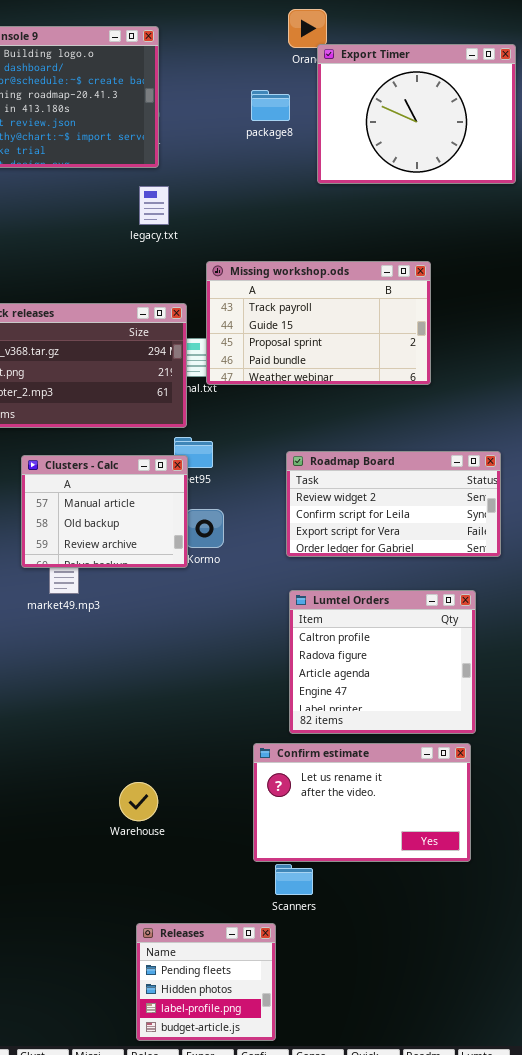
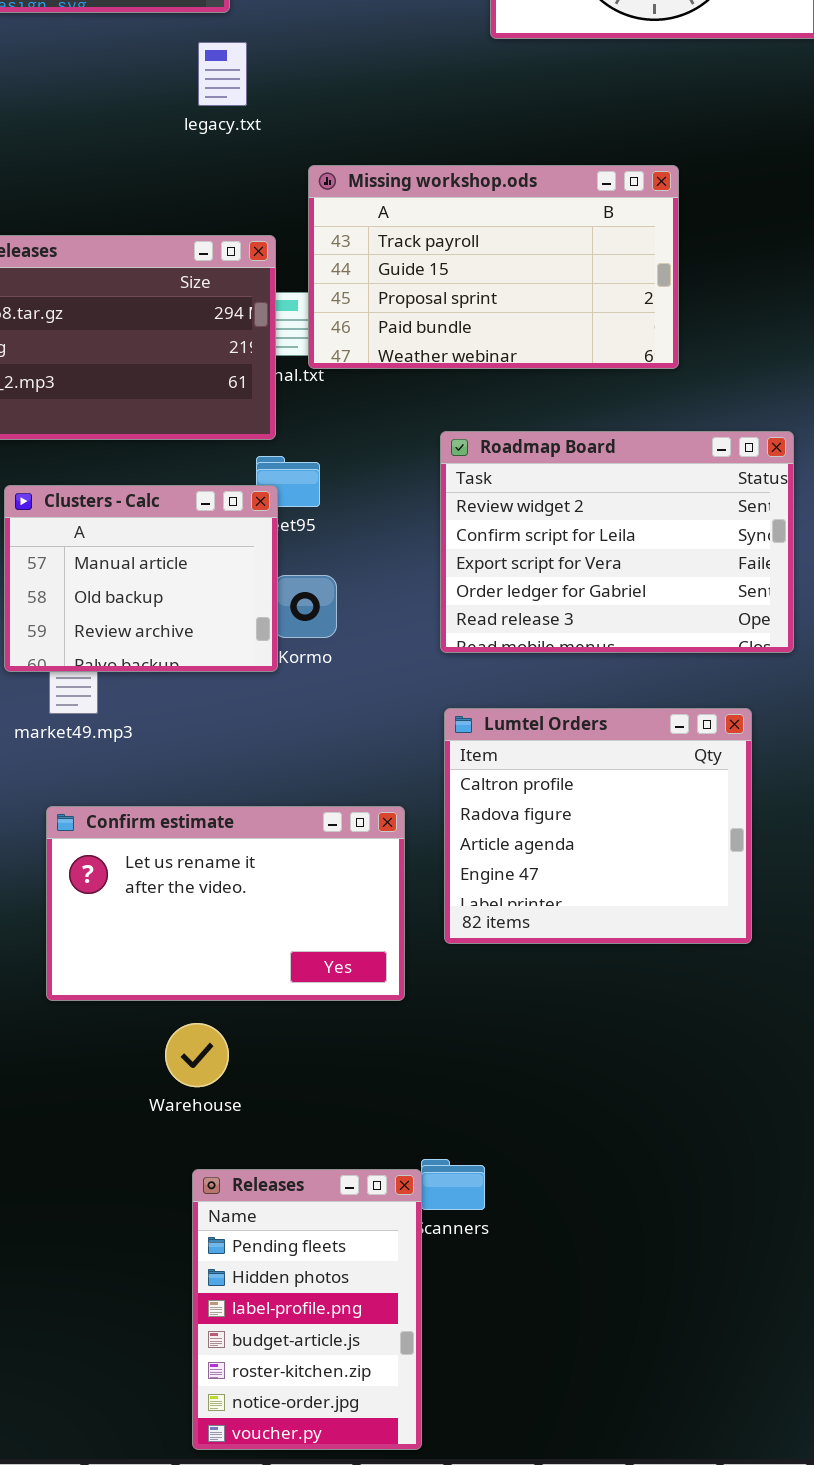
Roadmap Board: [286,451,501,557] -> [440,431,794,653], resized
Confirm estimate: [253,743,471,862] -> [46,806,405,1001], moved
Releases: [136,923,276,1041] -> [192,1169,422,1450], resized

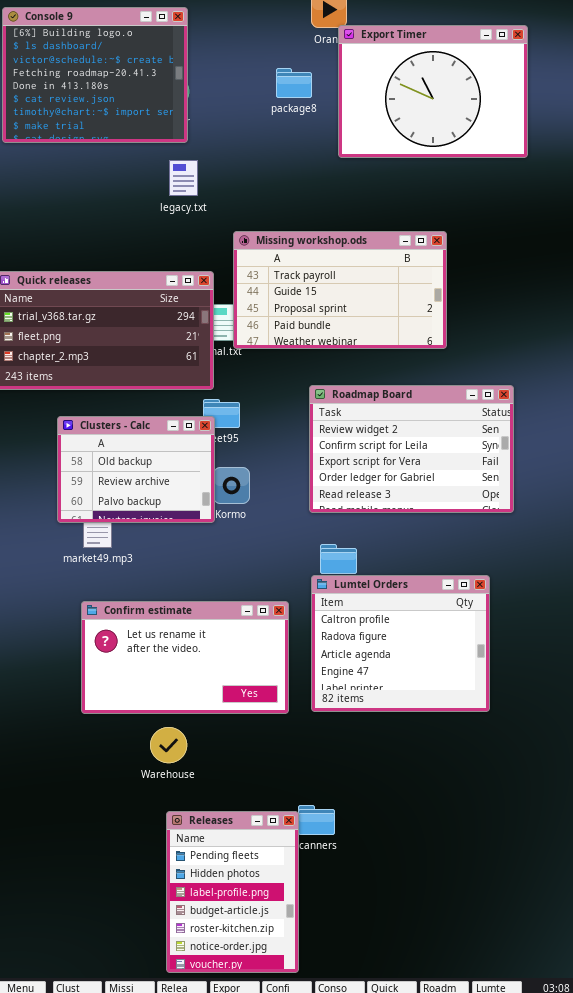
Clusters - Calc: [4,485,278,672] -> [57,416,215,523], scrolled down 1 row
Lumtel Orders: [444,708,752,944] -> [311,575,490,712], moved

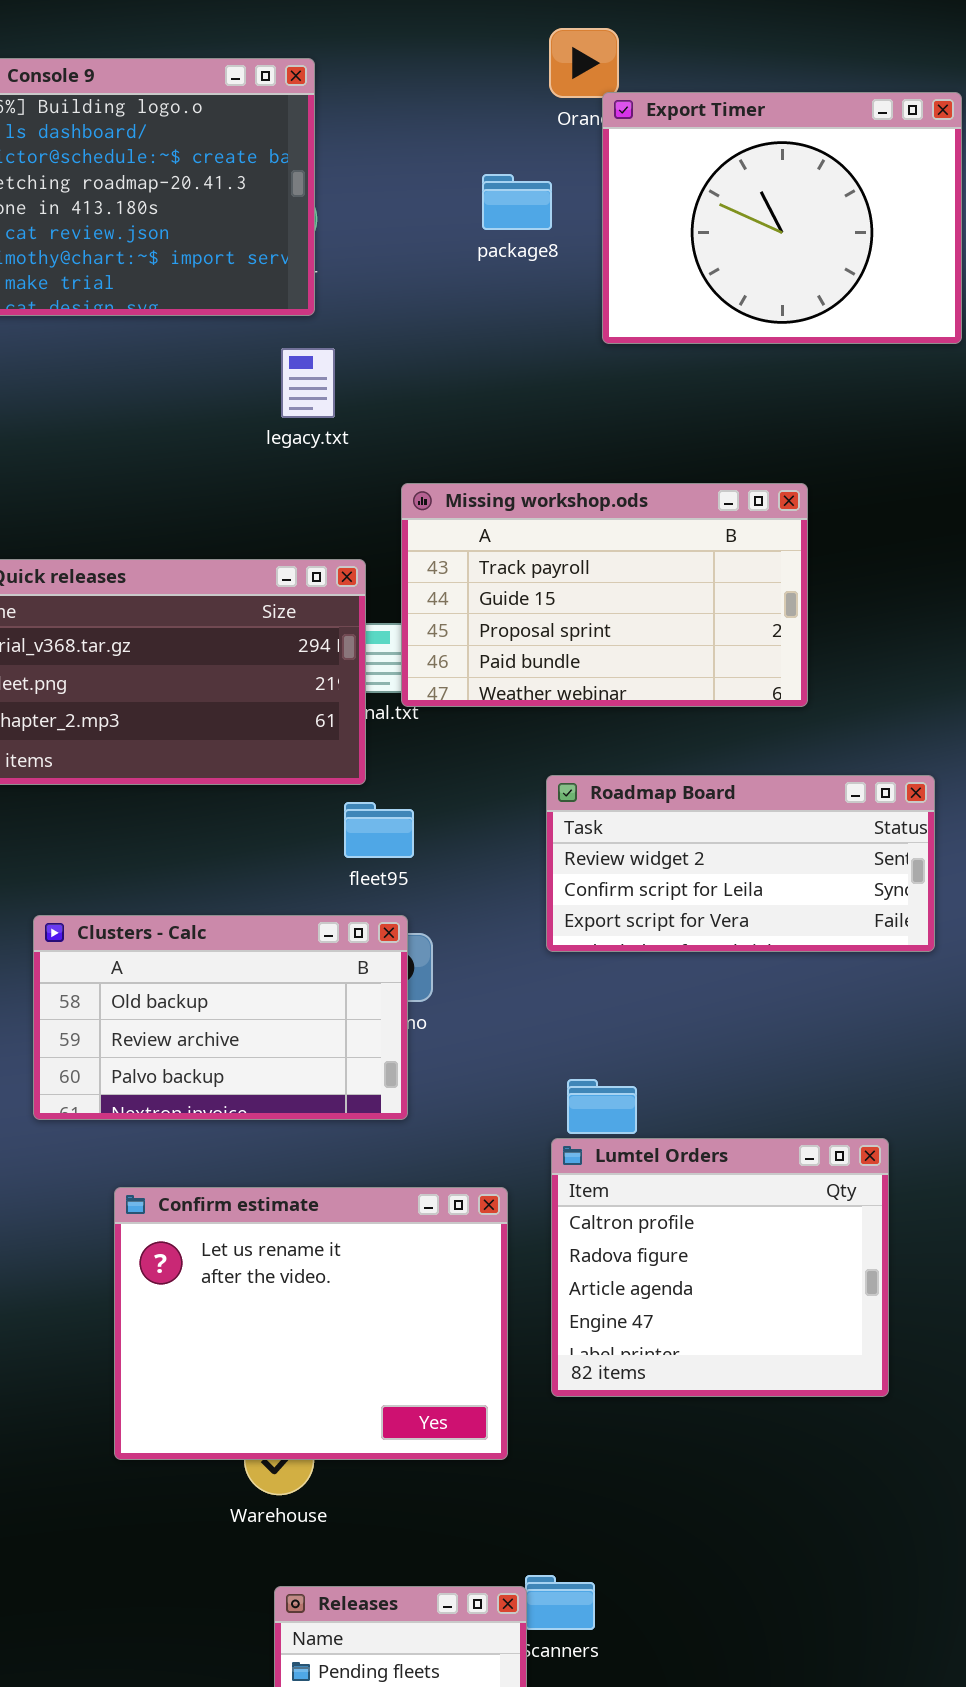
Roadmap Board: [309,385,514,513] -> [546,775,935,952], resized
Clusters - Calc: [57,416,215,523] -> [33,915,408,1120], moved, resized
Confirm estimate: [81,601,289,714] -> [114,1187,508,1460], resized

